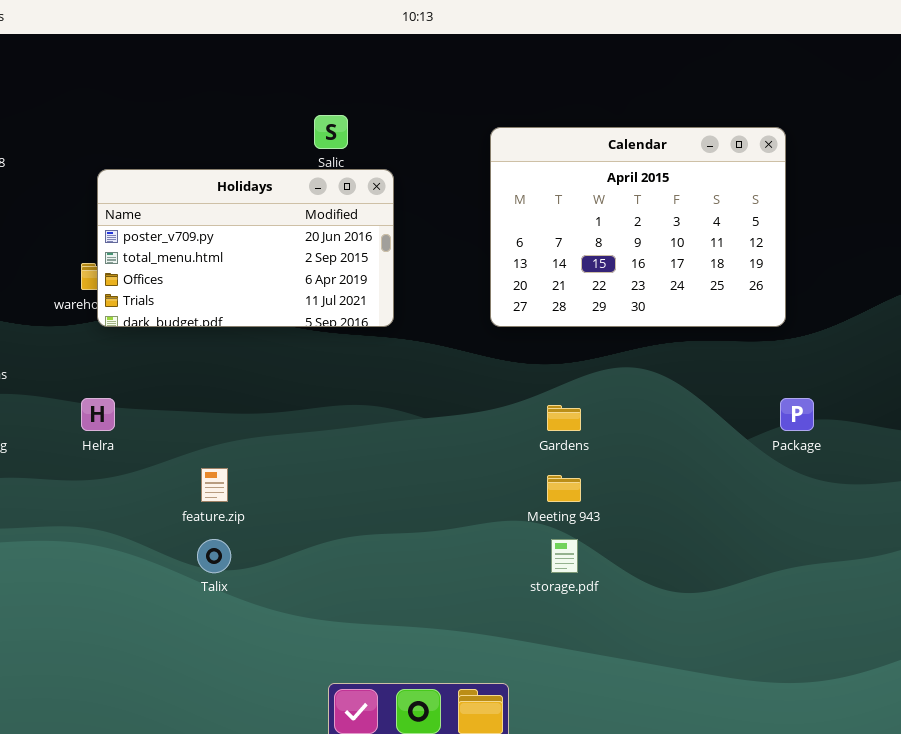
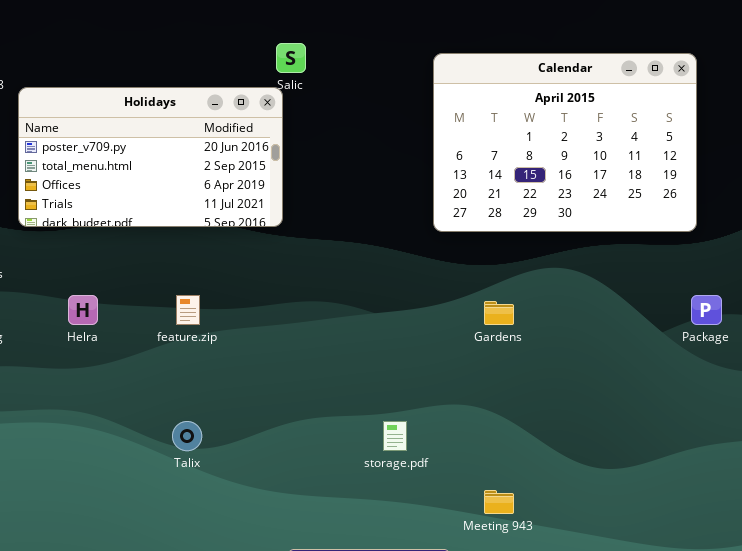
Holidays: [97,169,394,327] -> [18,87,283,227], moved
feature.zip: [201,468,228,502] -> [176,295,200,325], moved
Meeting 943: [547,475,581,502] -> [484,490,514,514], moved
storage.pdf: [551,539,578,573] -> [383,421,407,451], moved

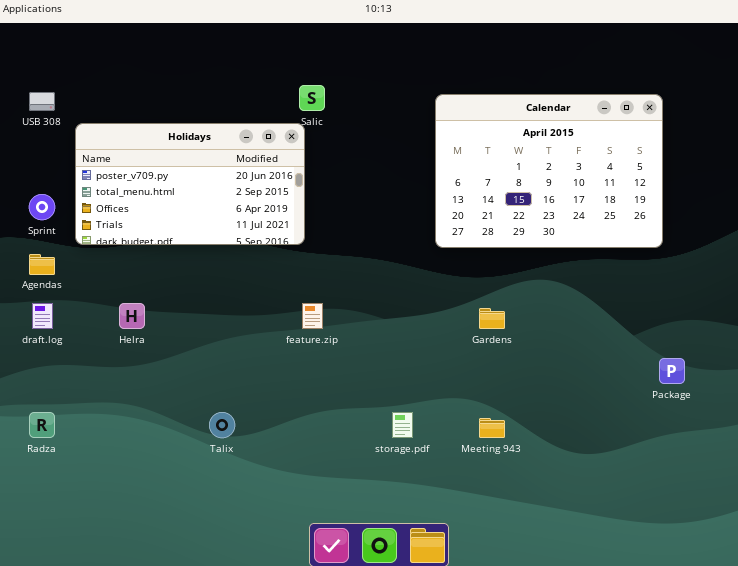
feature.zip: [176,295,200,325] -> [302,303,323,329], moved
Package: [691,295,722,325] -> [659,358,685,384], moved
Meeting 943: [484,490,514,514] -> [479,418,505,438], moved

